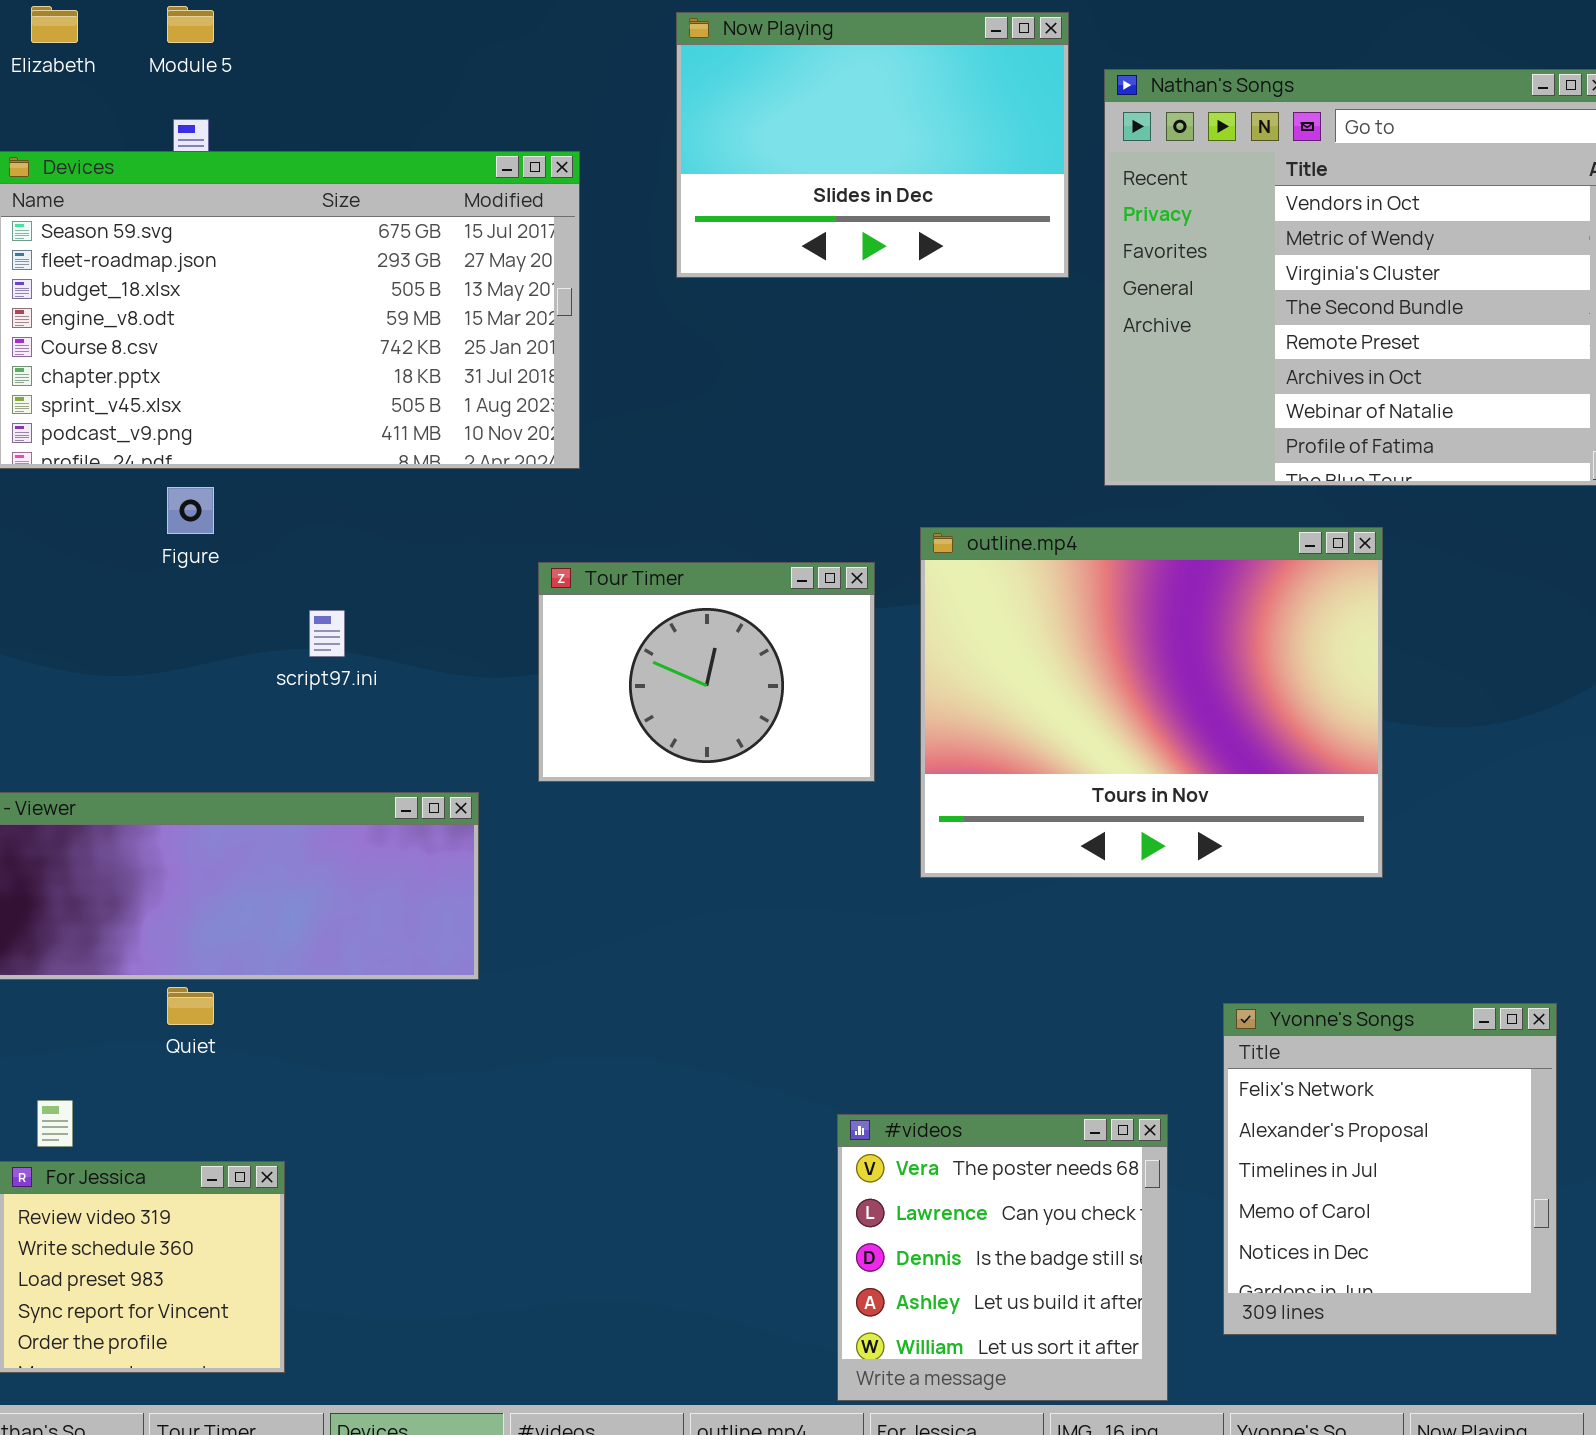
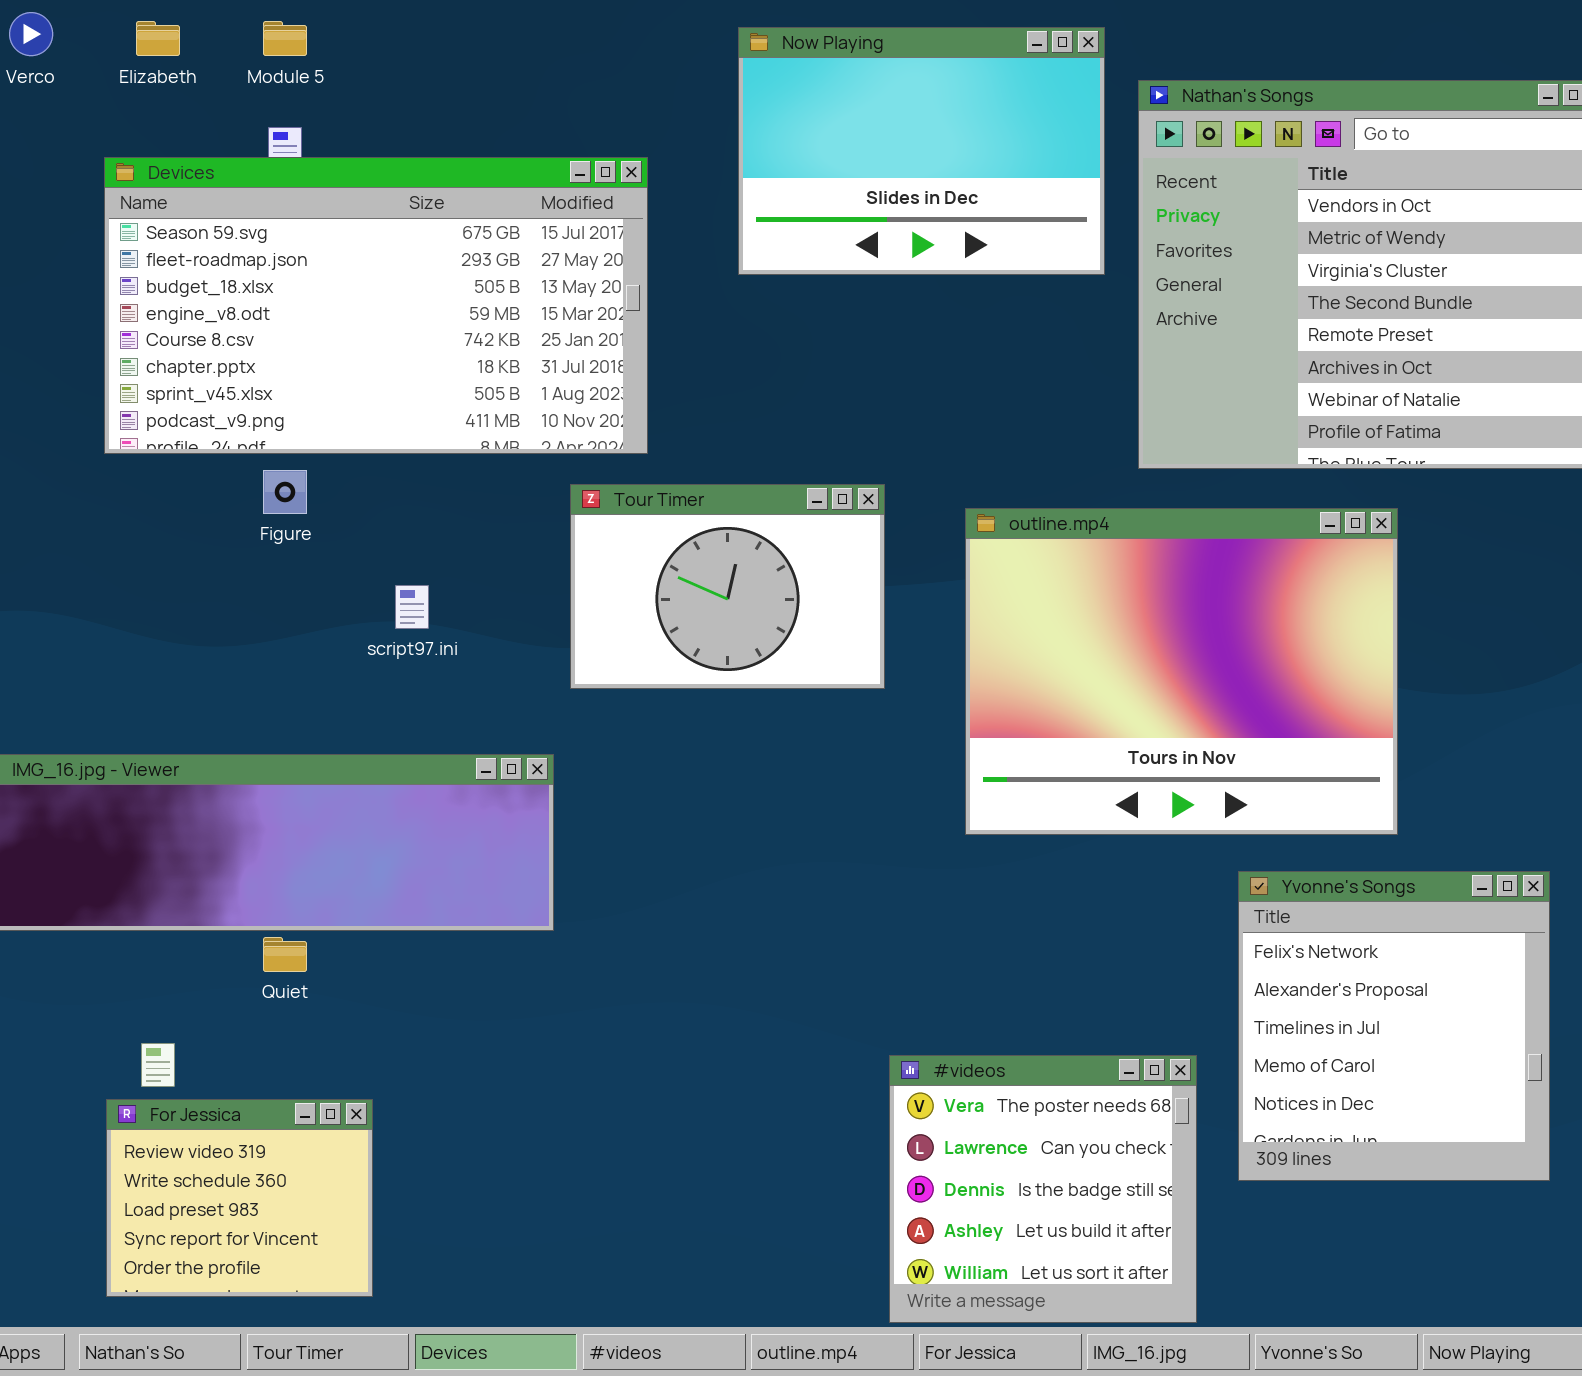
Tour Timer: [538,562,875,782] -> [570,484,885,689], moved
Yvonne's Songs: [1223,1003,1557,1335] -> [1238,871,1550,1181], moved

